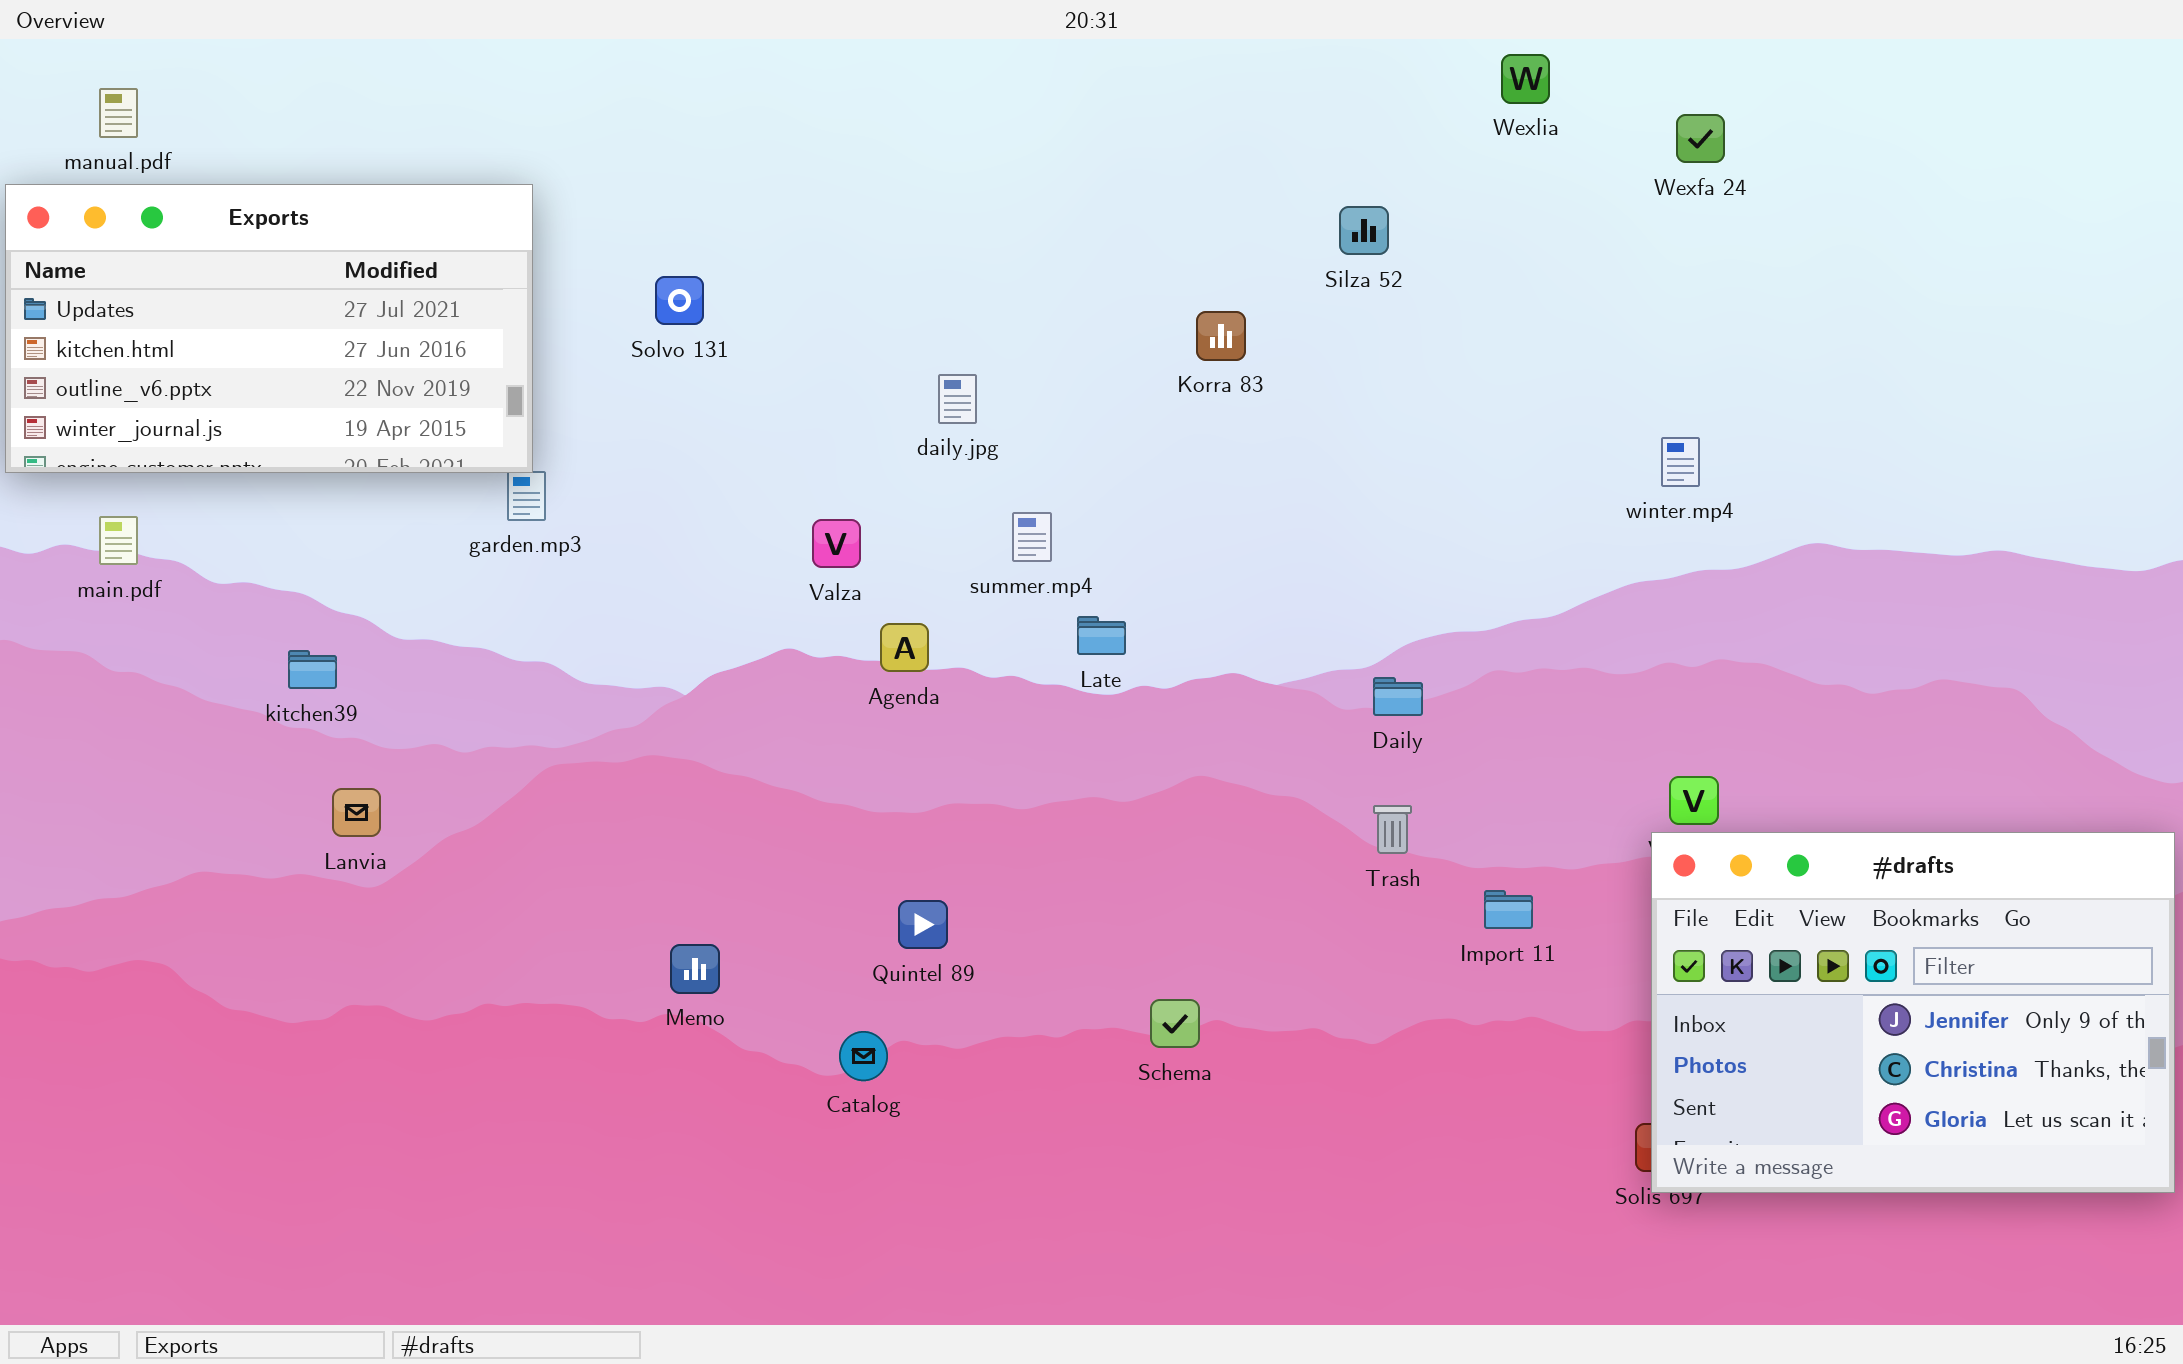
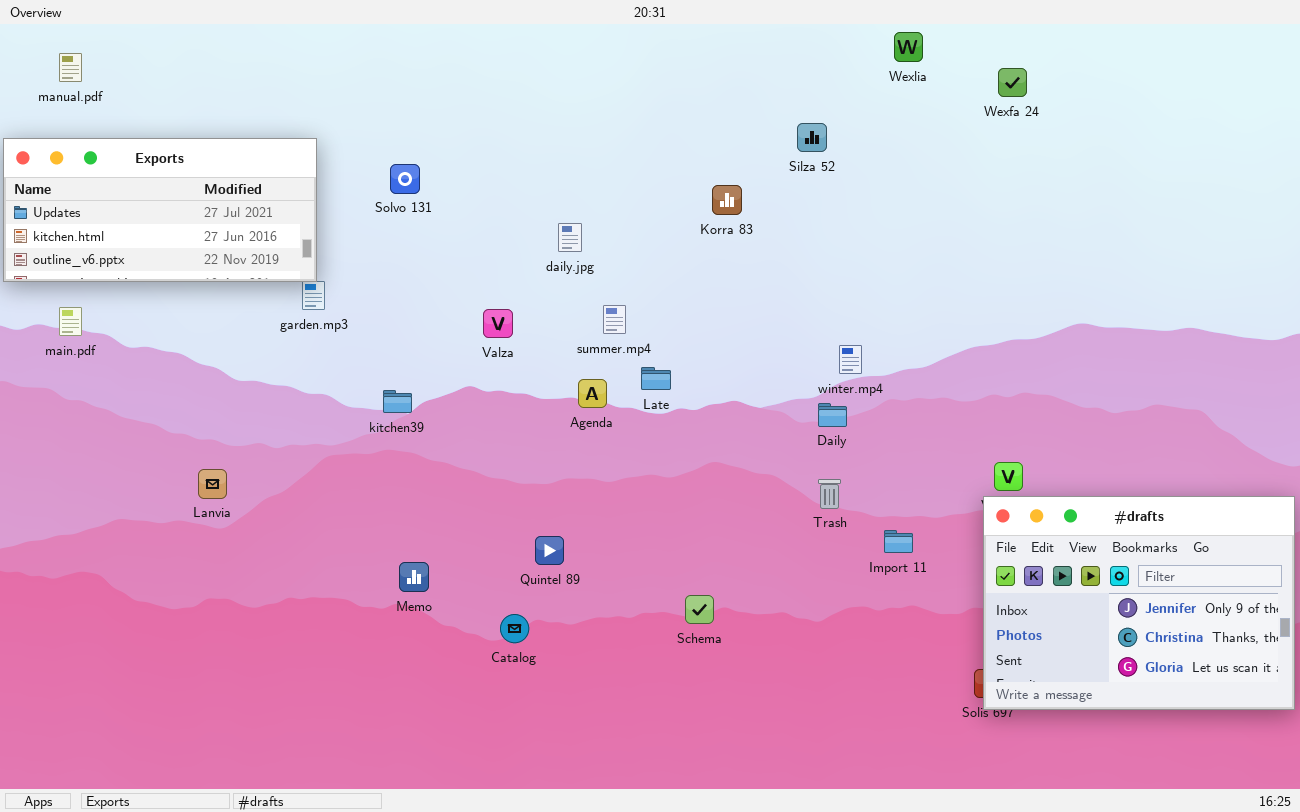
Exports: [5,184,533,473] -> [3,138,317,282], resized
winter.mp4: [1661,437,1700,487] -> [839,345,862,374], moved
Agenda: [880,623,929,672] -> [578,379,607,408], moved
kitchen39: [288,650,337,689] -> [383,390,412,413], moved

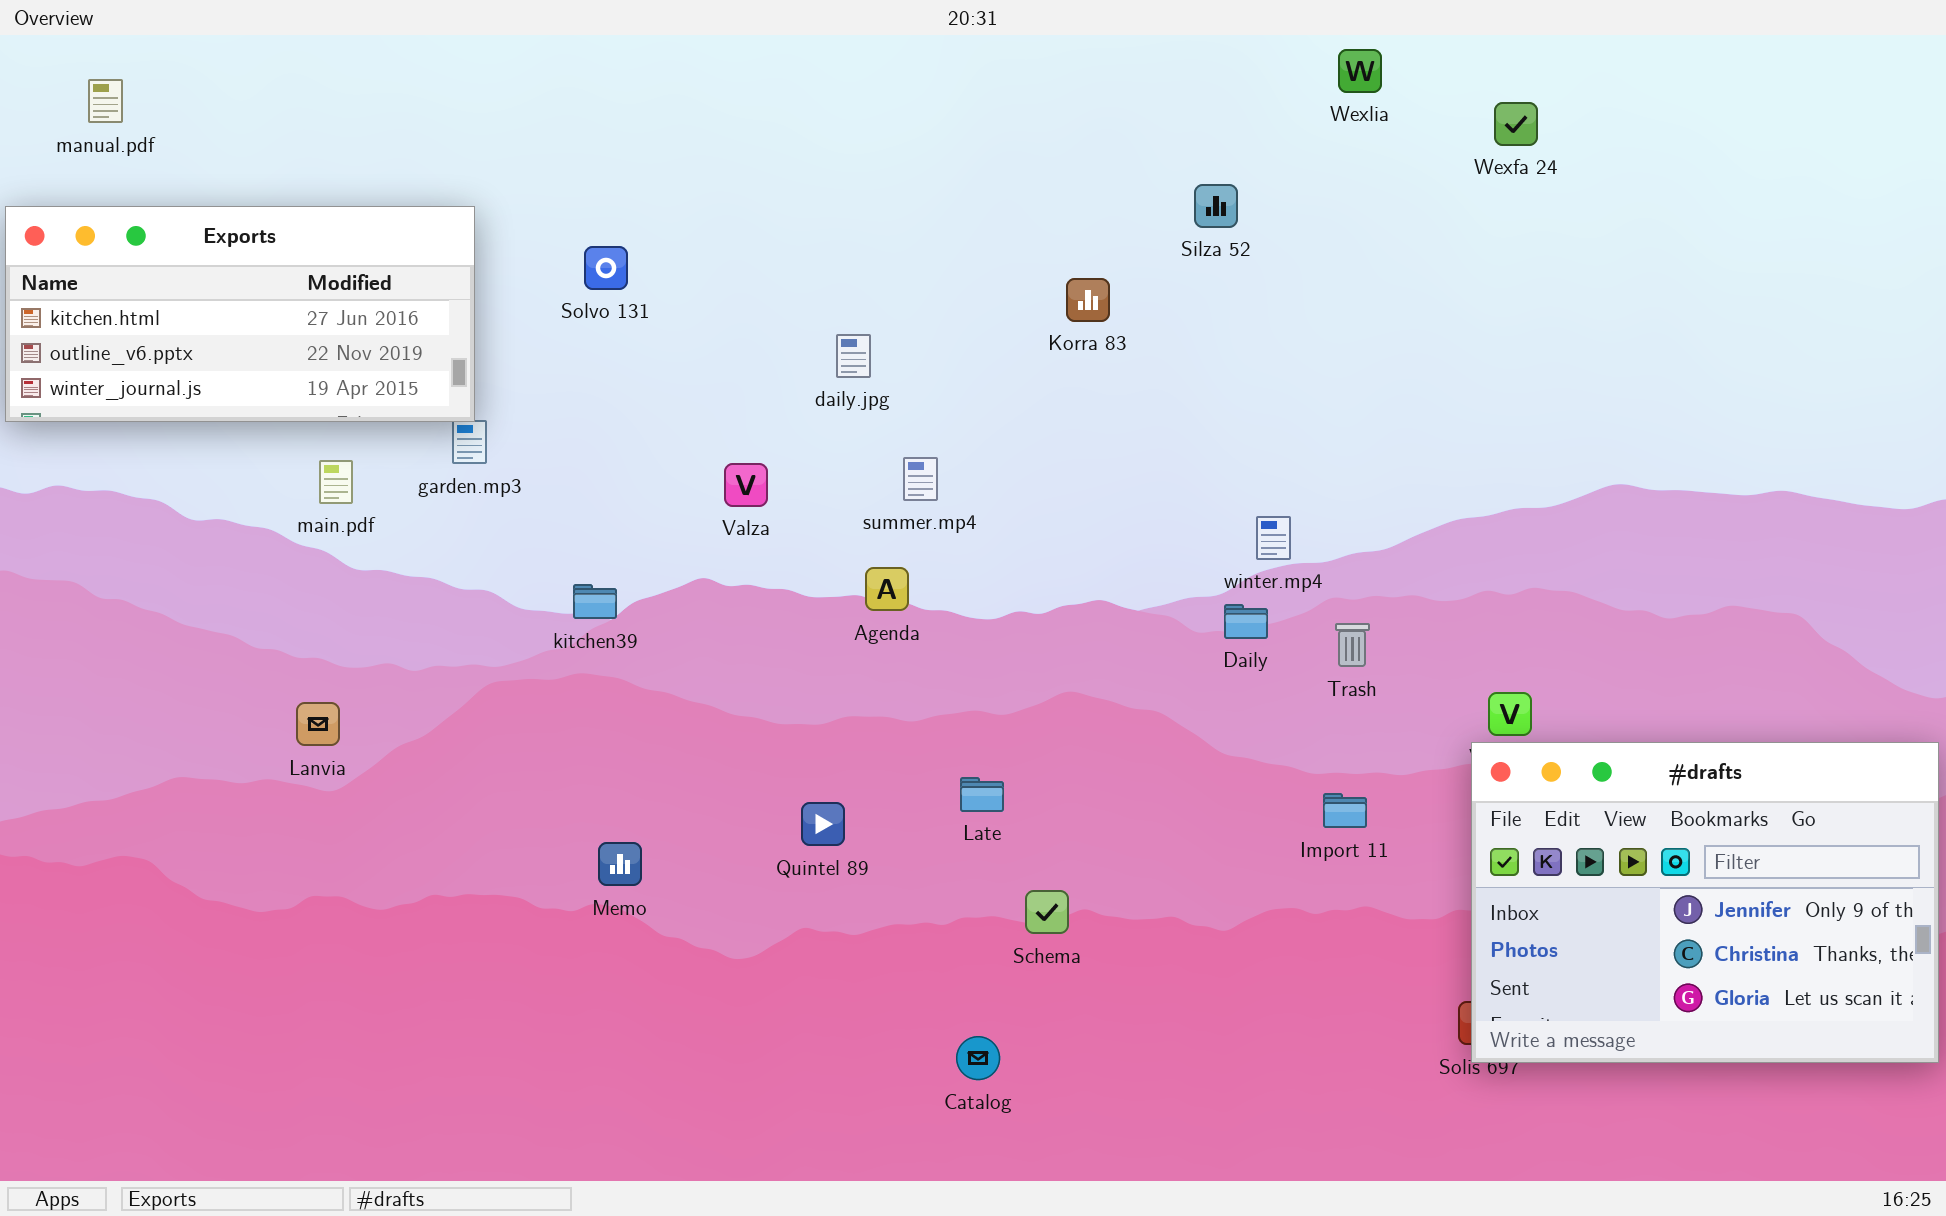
Exports: [3,138,317,282] -> [5,206,475,422], scrolled down 1 row
main.pdf: [59,307,82,336] -> [319,460,353,504], moved
Late: [641,367,671,390] -> [960,777,1004,812], moved
Trash: [818,479,841,509] -> [1335,623,1370,667], moved
Catalog: [500,614,529,643] -> [956,1036,1000,1080], moved

